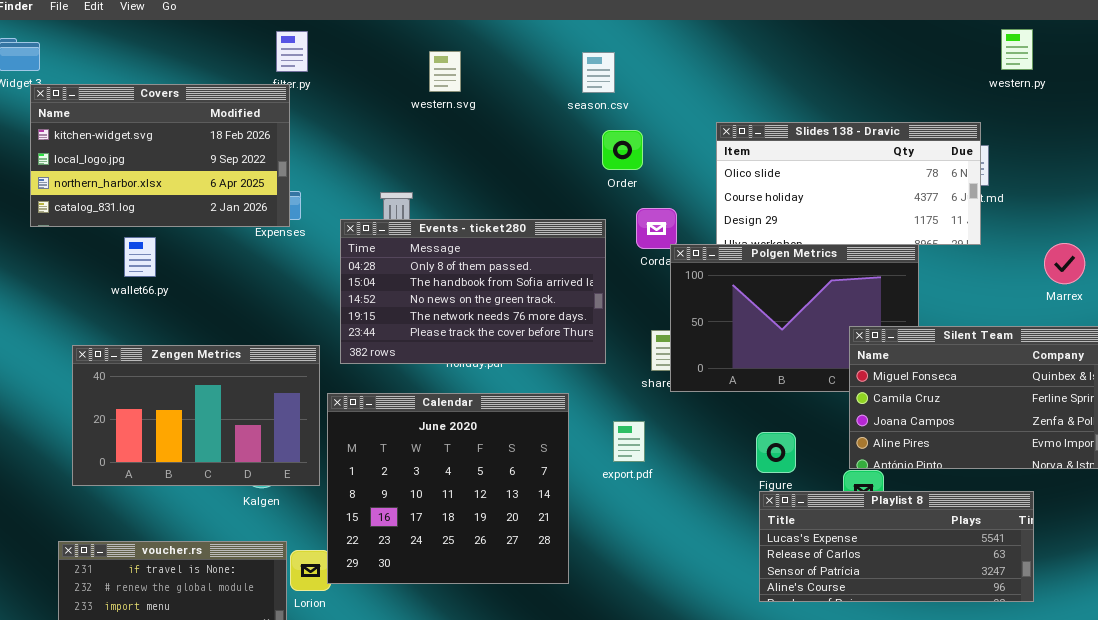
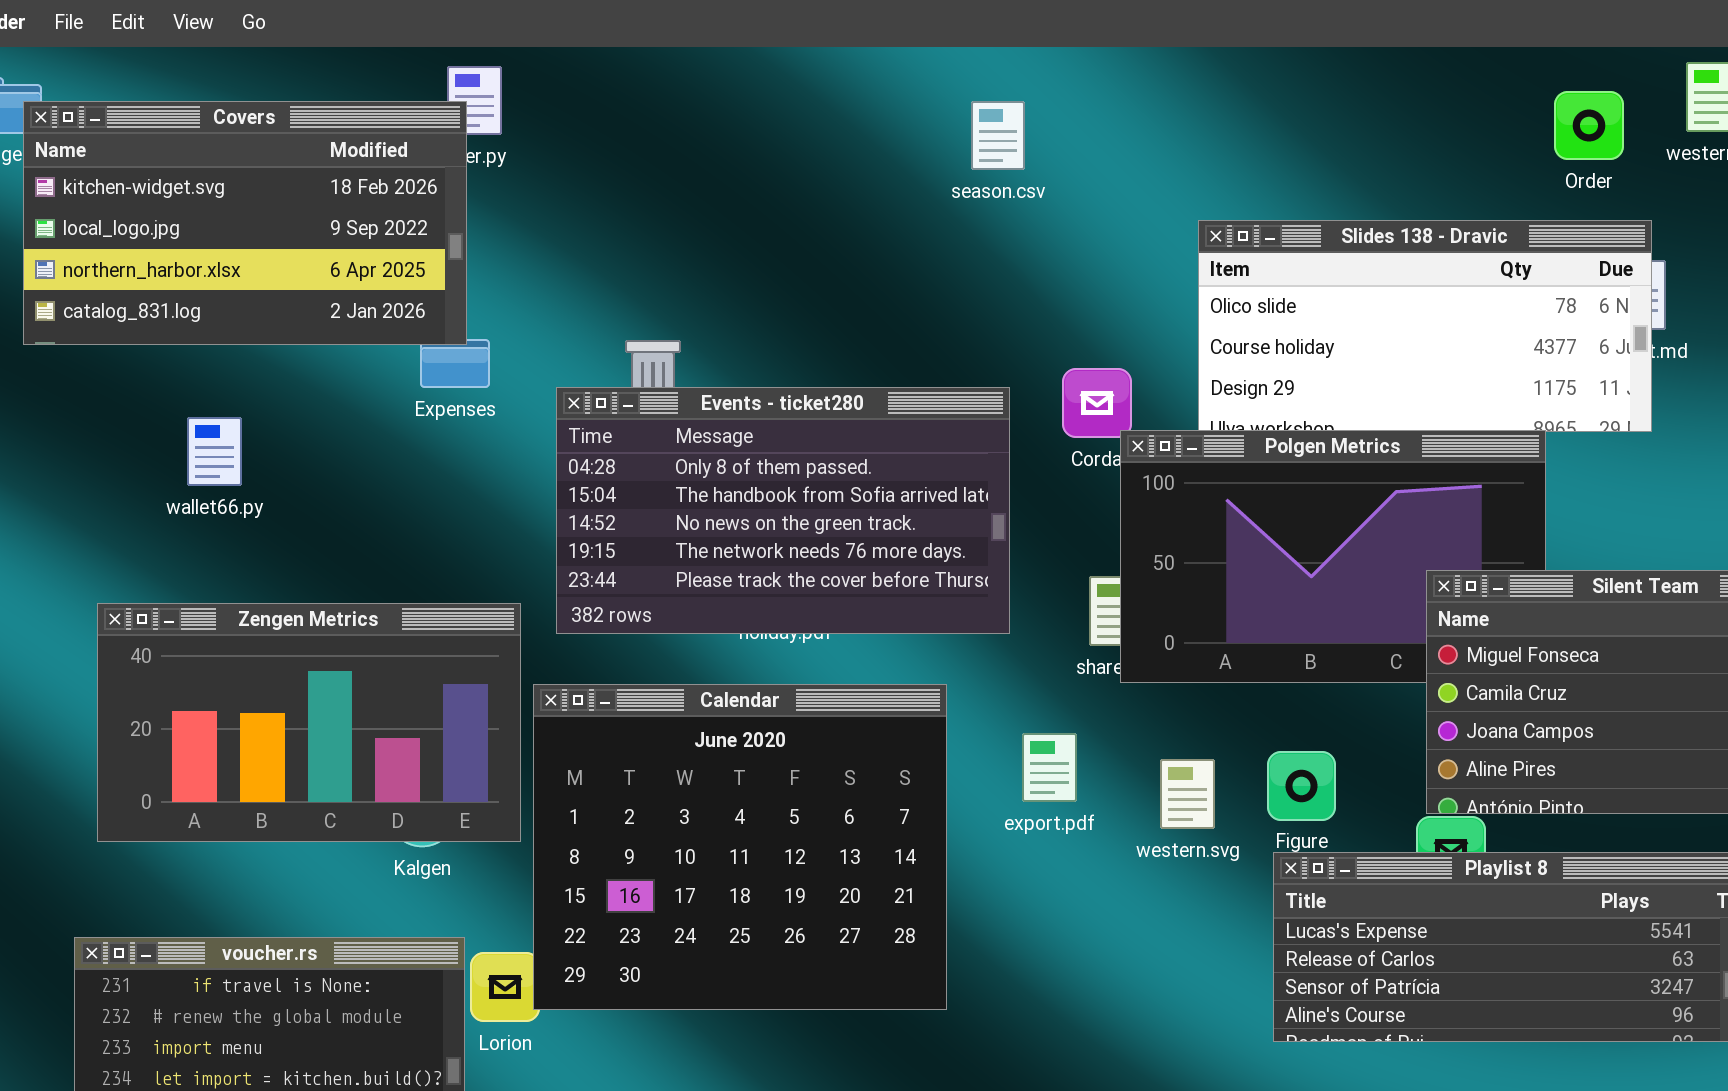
western.svg: [429,51,461,92] -> [1160,759,1215,829], moved
Covers: [30,84,290,227] -> [23,101,467,345], moved
Order: [602,130,643,170] -> [1554,91,1624,160], moved

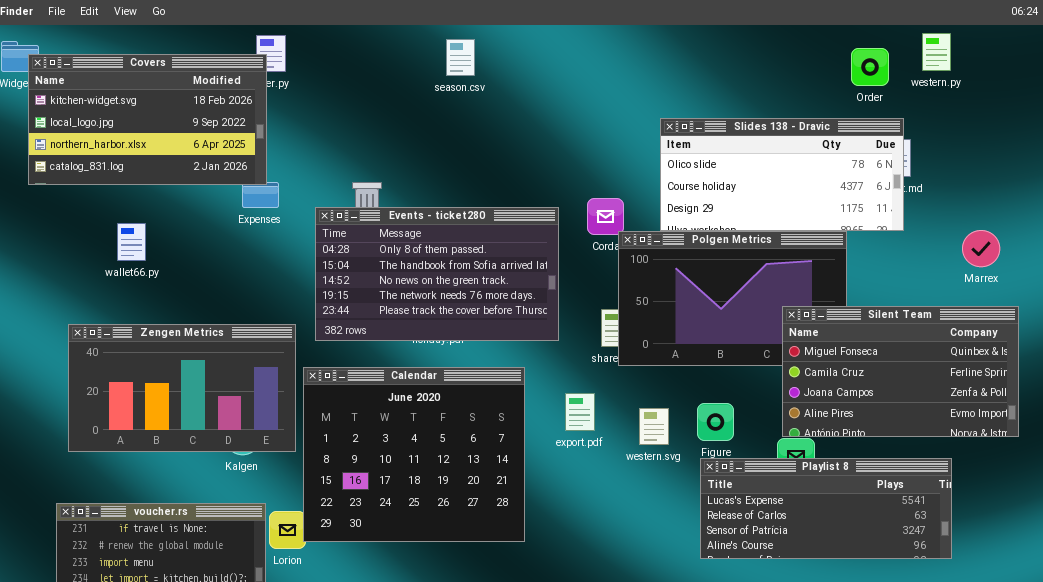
season.csv: [971,101,1025,170] -> [446,39,475,76], moved

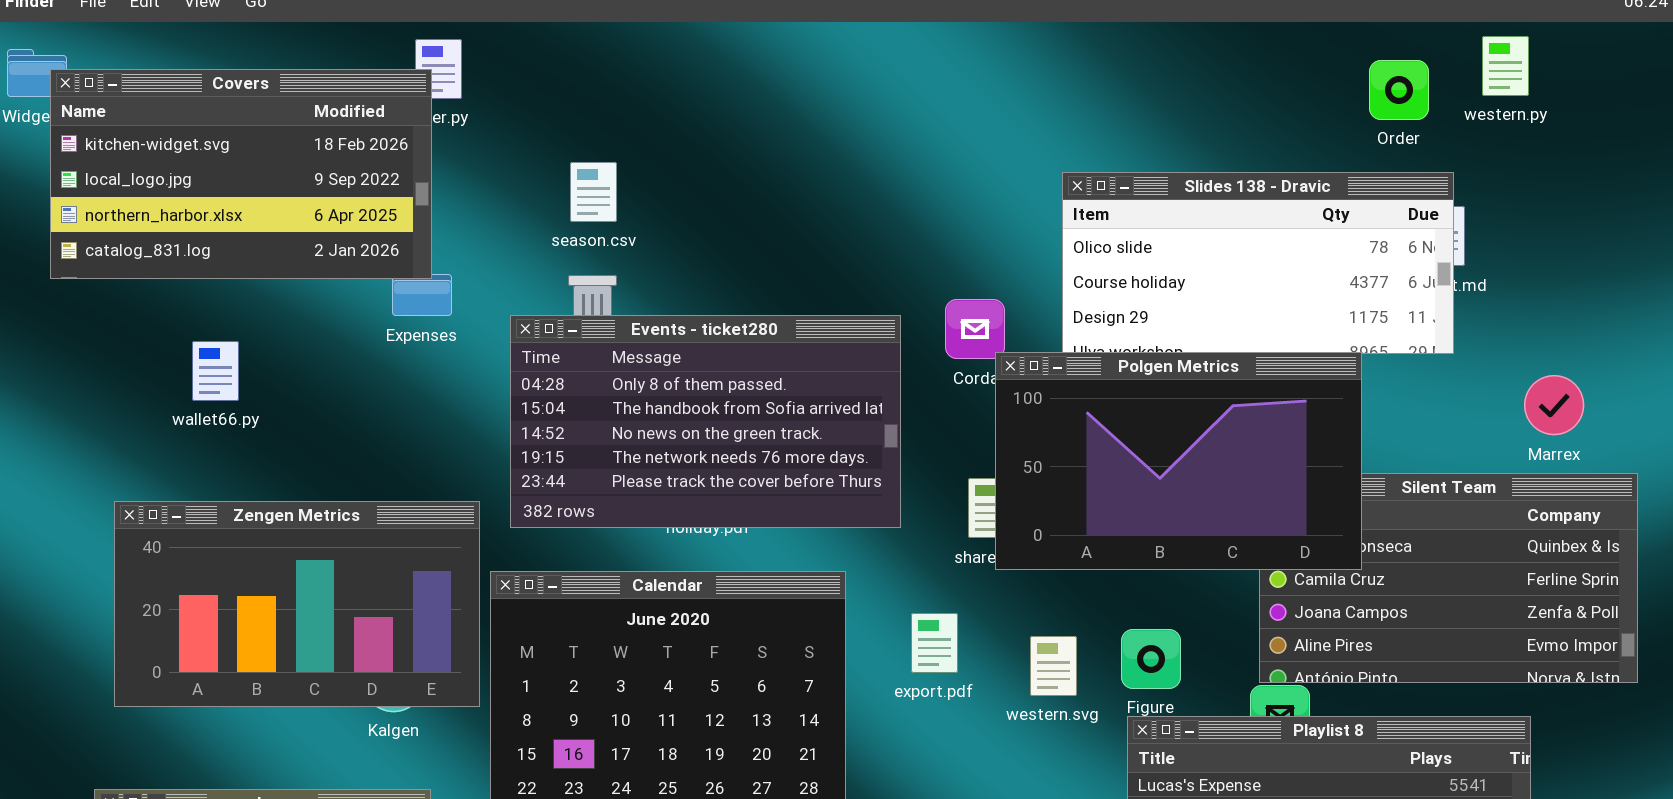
season.csv: [446,39,475,76] -> [570,162,617,222], moved
Marrex: [962,230,1000,267] -> [1524,375,1584,435], moved
Polgen Metrics: [618,231,847,366] -> [995,352,1362,570], raised

